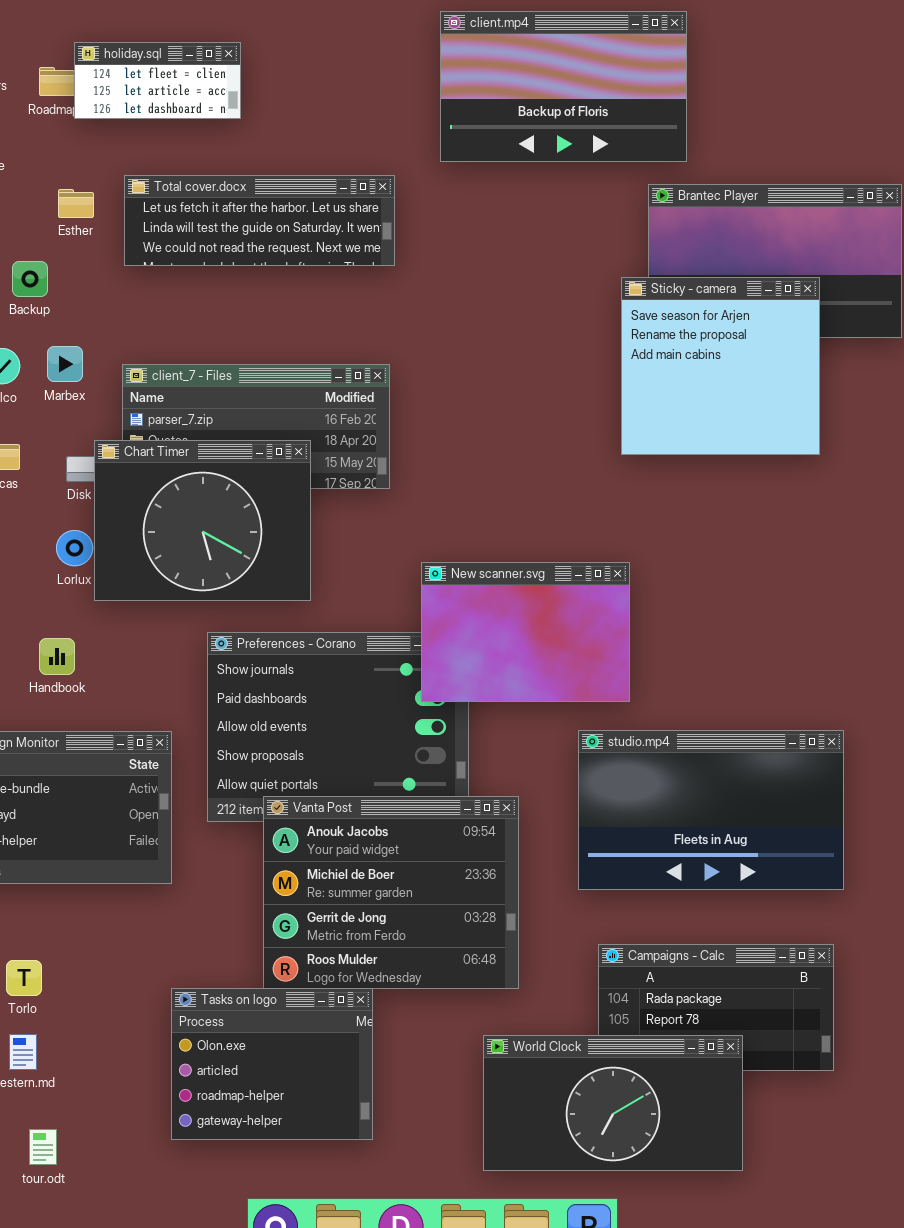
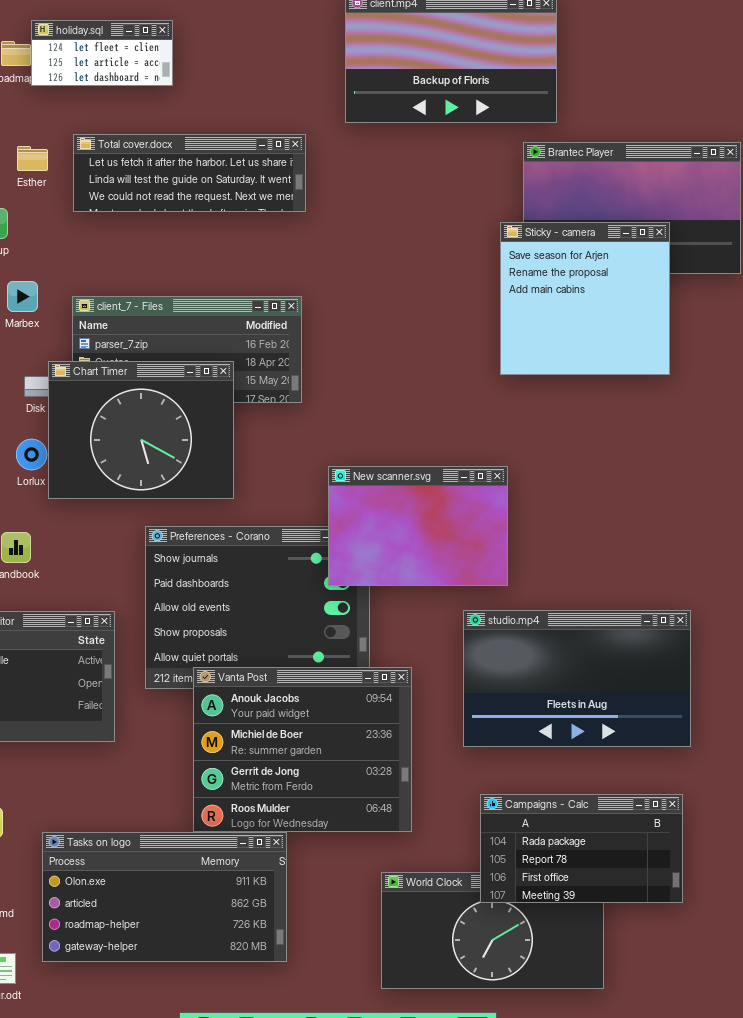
Campaigns - Calc: [598,944,834,1071] -> [480,794,683,903], raised
Tasks on logo: [171,988,373,1140] -> [42,832,287,962], resized

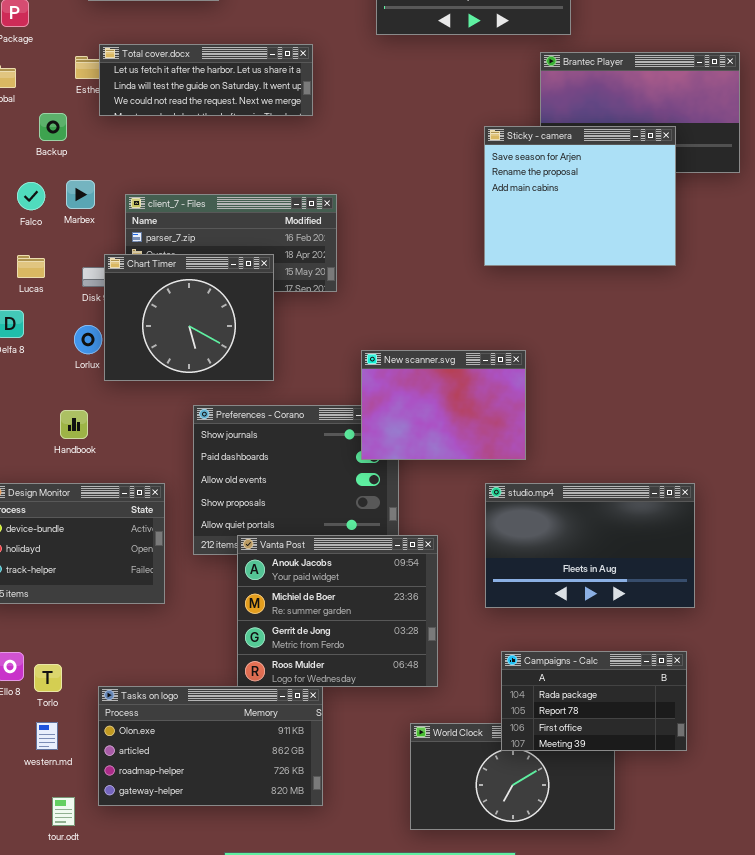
Total cover.docx: [73,134,306,212] -> [99,44,313,116], moved
Sticky - camera: [500,222,670,375] -> [484,126,676,266], resized

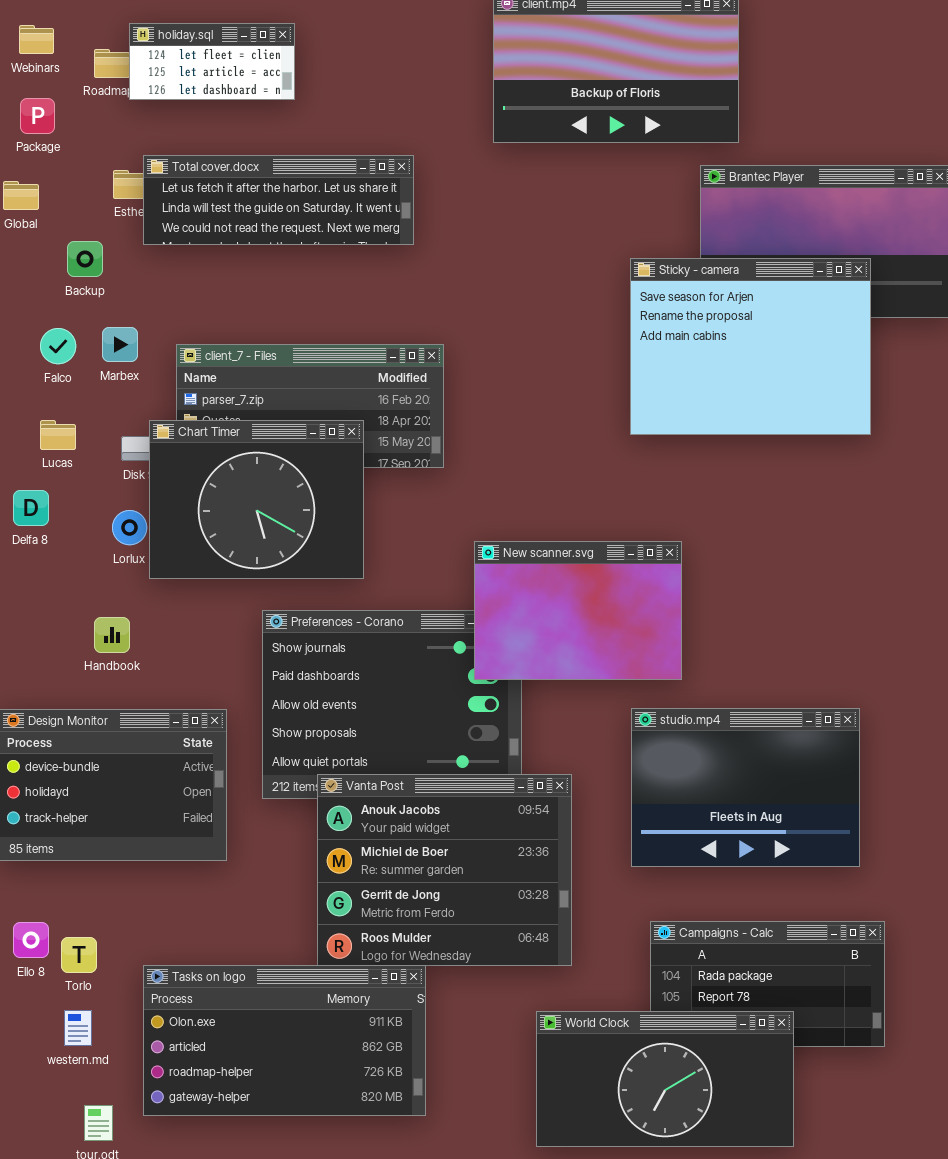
studio.mp4: [485,483,695,608] -> [631,708,860,867], resized
World Clock: [410,723,615,830] -> [536,1011,794,1147], raised

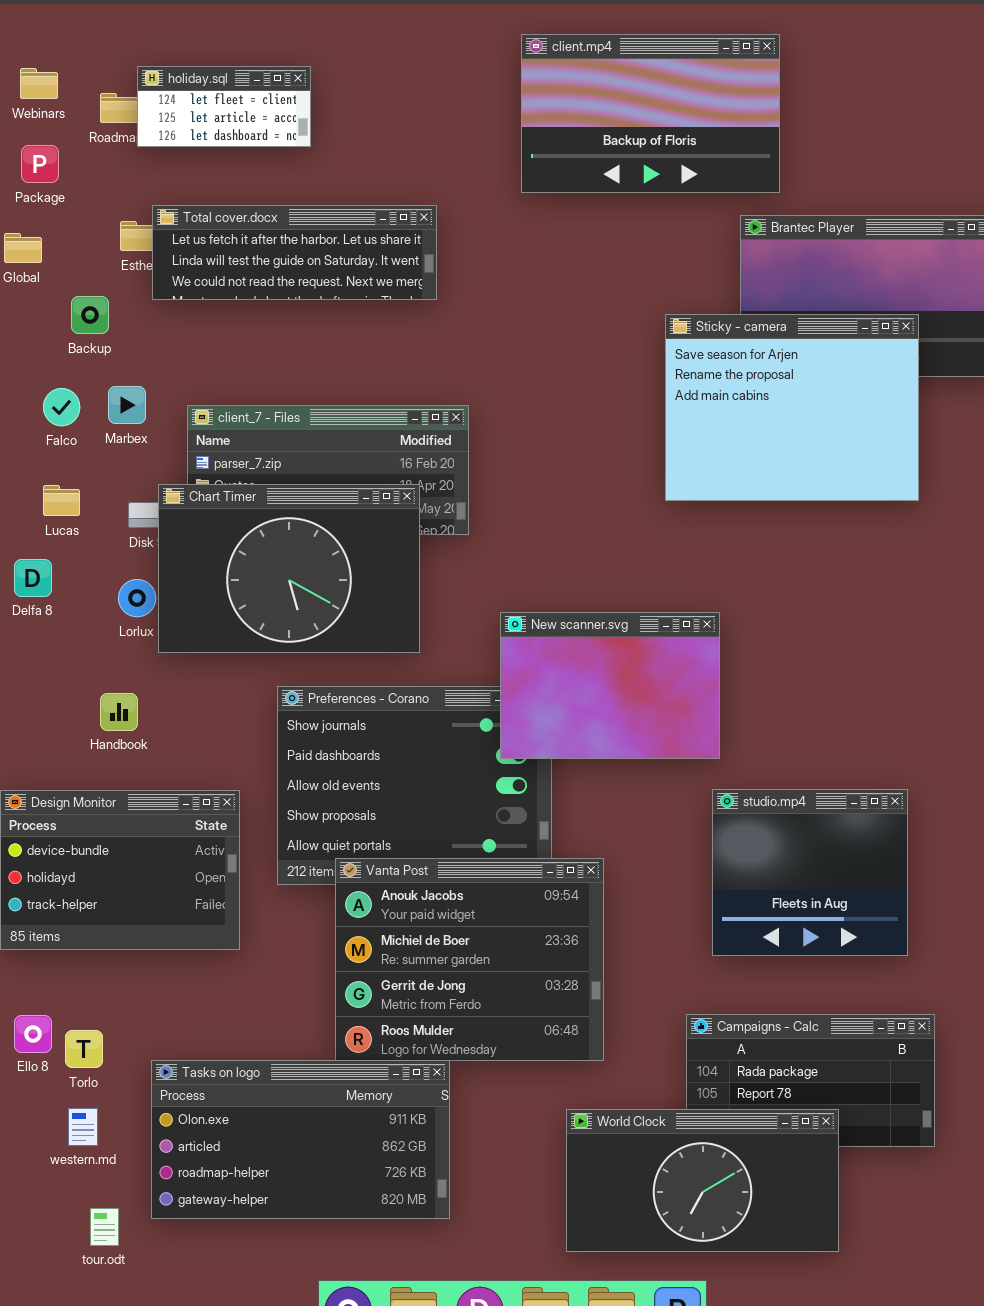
Chart Timer: [149,420,364,579] -> [158,484,420,653], resized
studio.mp4: [631,708,860,867] -> [712,789,908,956], resized

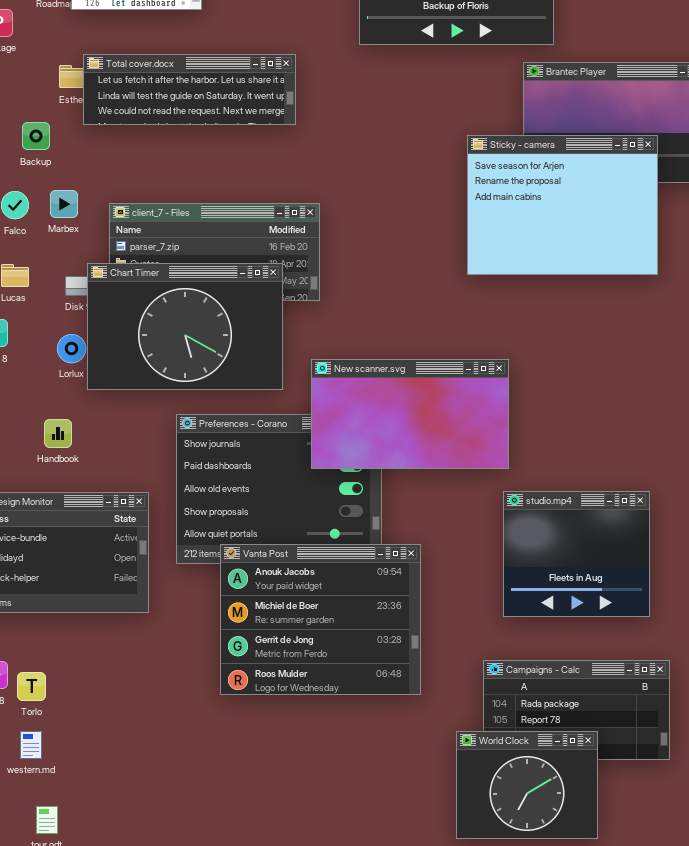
New scanner.svg: [500,612,720,759] -> [311,359,509,469], resized
Tasks on logo: [151,1060,450,1219] -> none, closed
World Clock: [566,1109,839,1252] -> [456,731,598,839], resized

